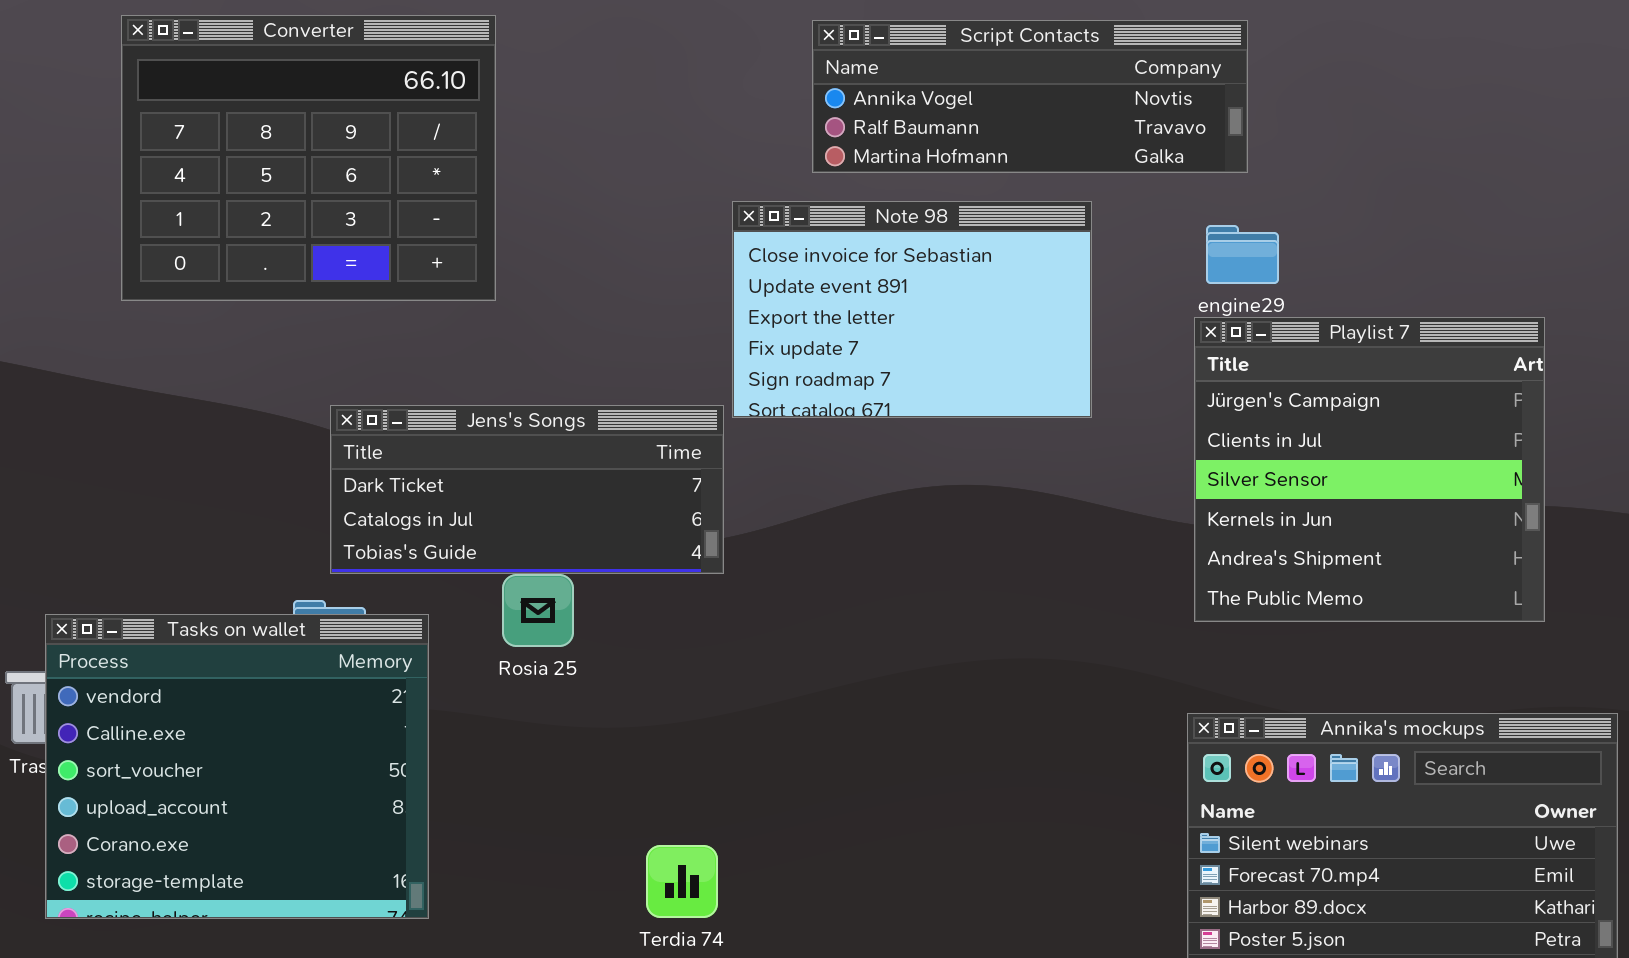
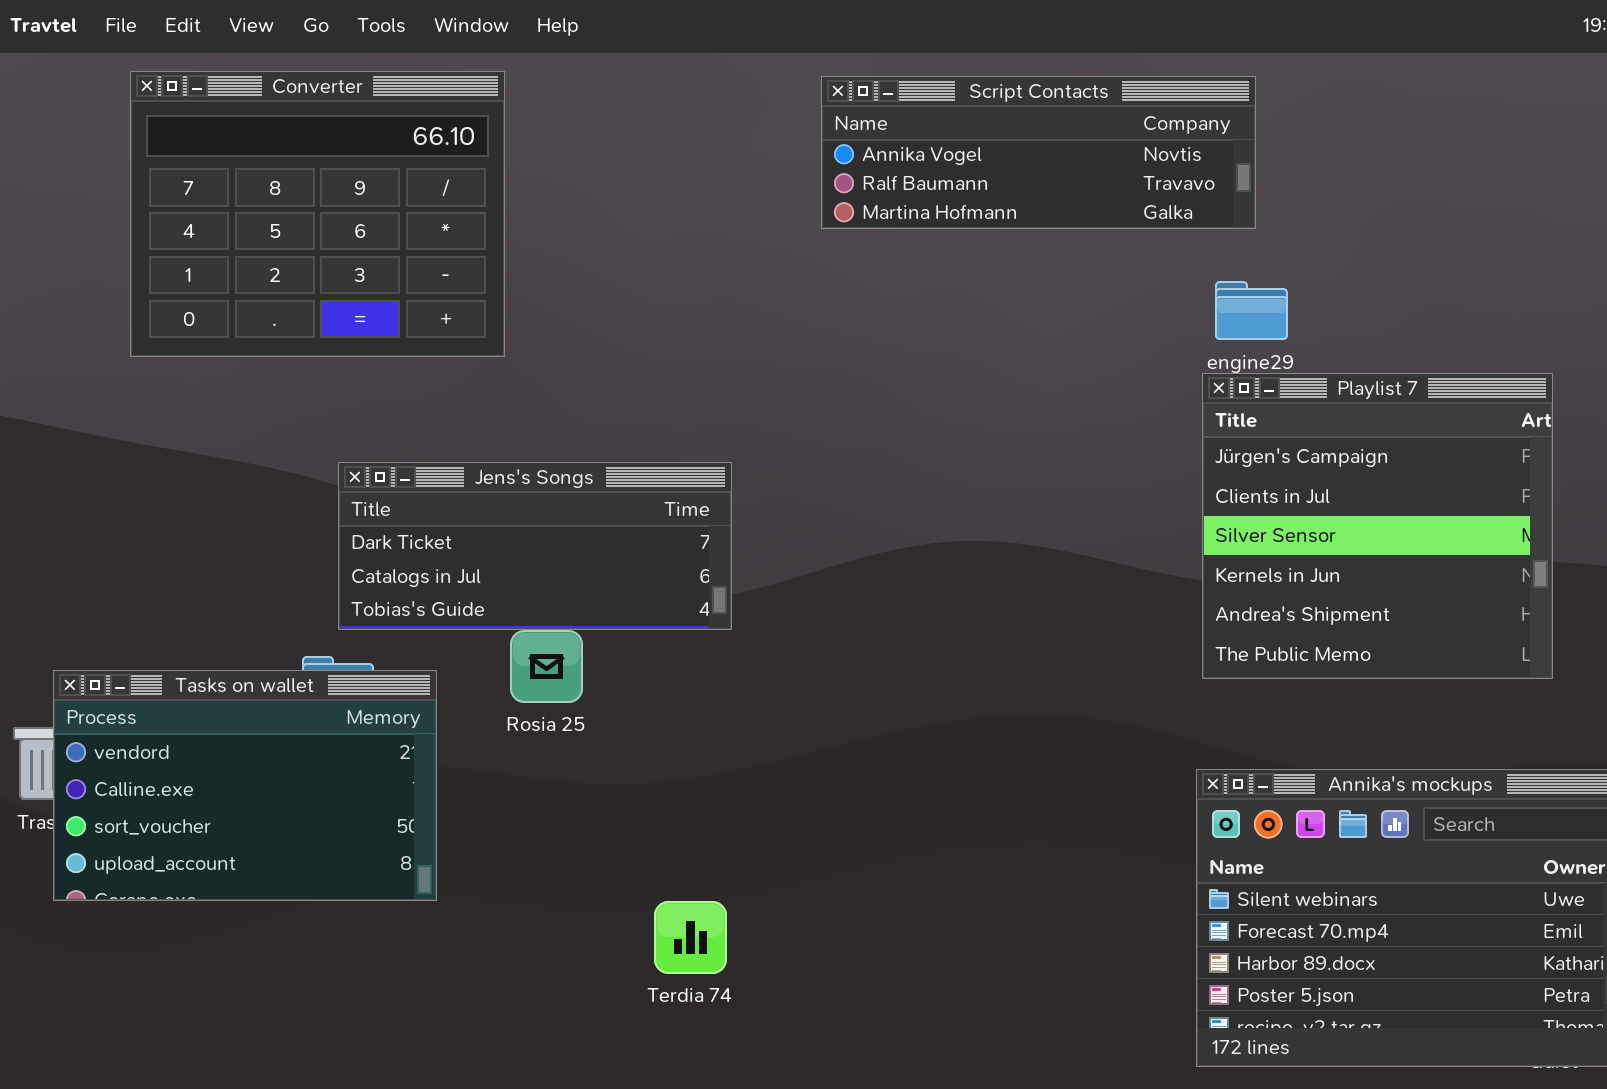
Note 98: [732,201,1092,418] -> none, closed
Tasks on wallet: [45,614,429,919] -> [53,670,437,901], resized

